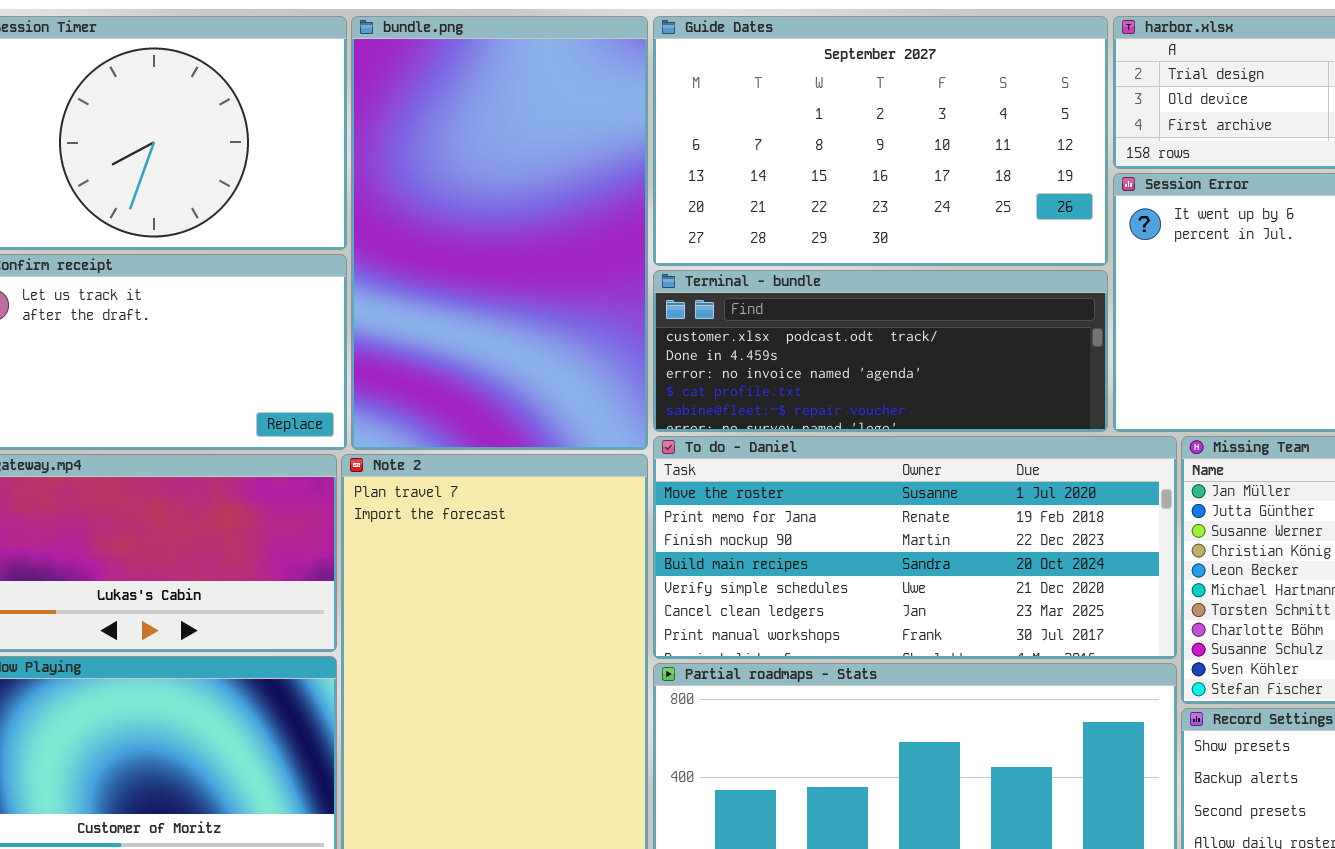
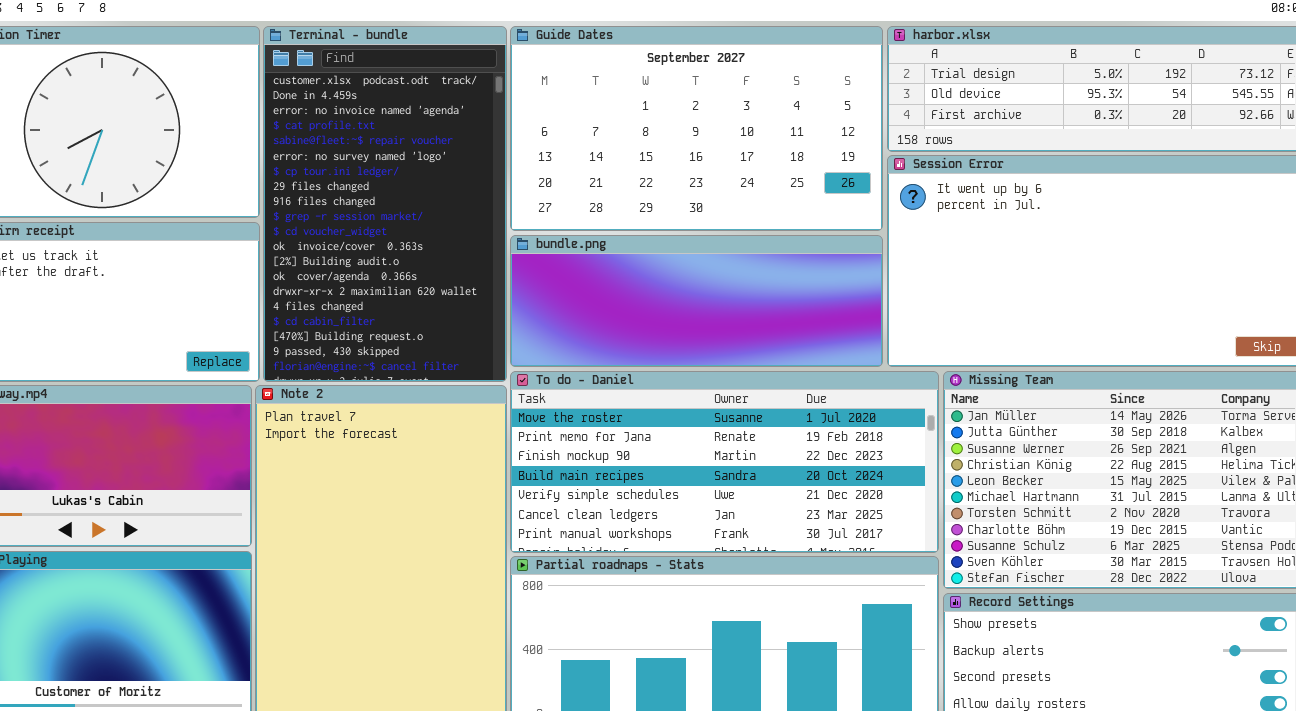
bundle.png: [351,16,648,450] -> [510,235,883,367], moved, resized
Terminal - bundle: [653,270,1108,432] -> [263,26,507,382], moved, resized

